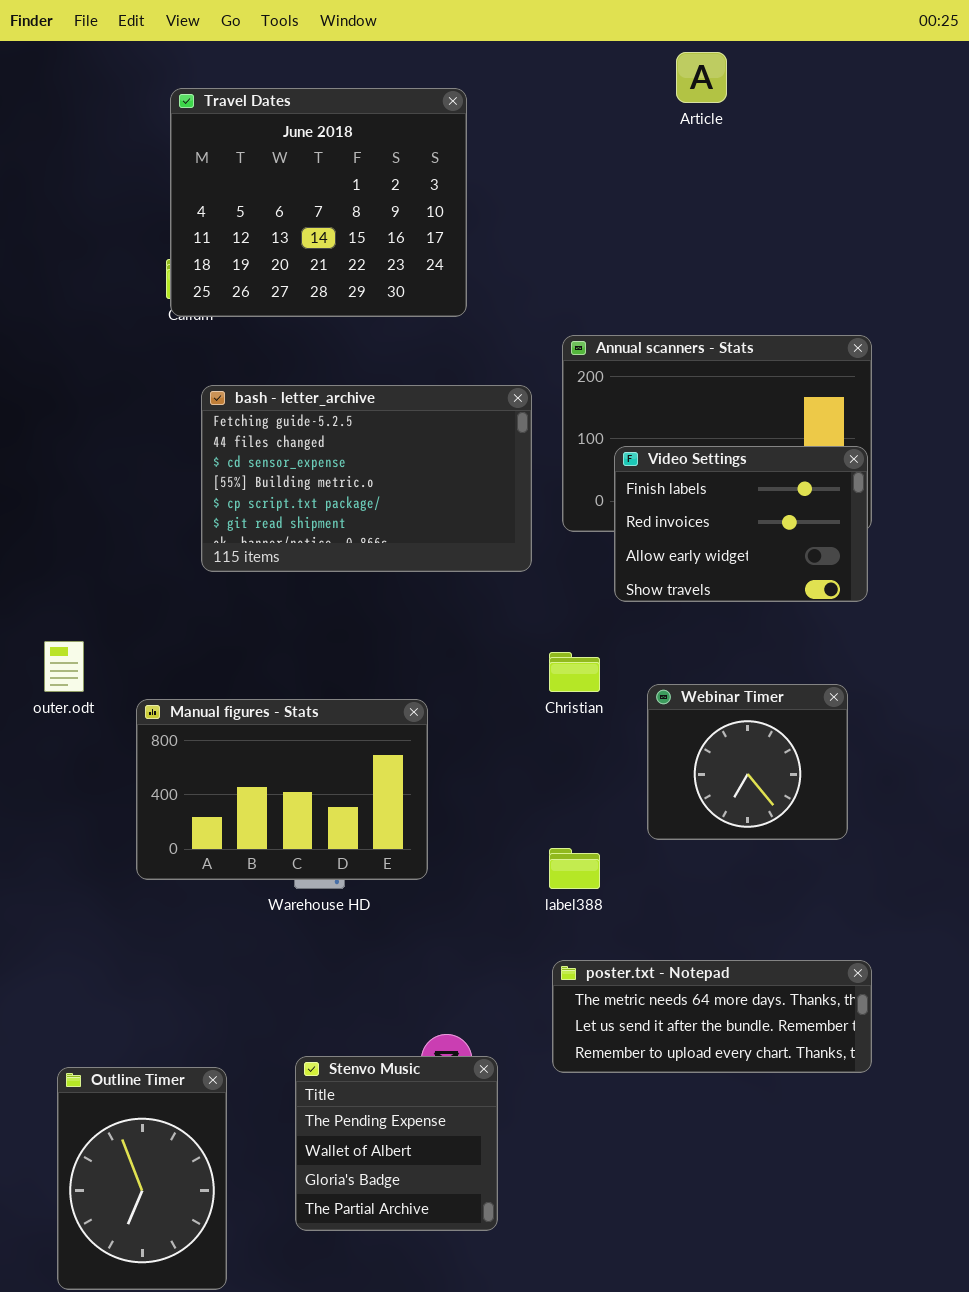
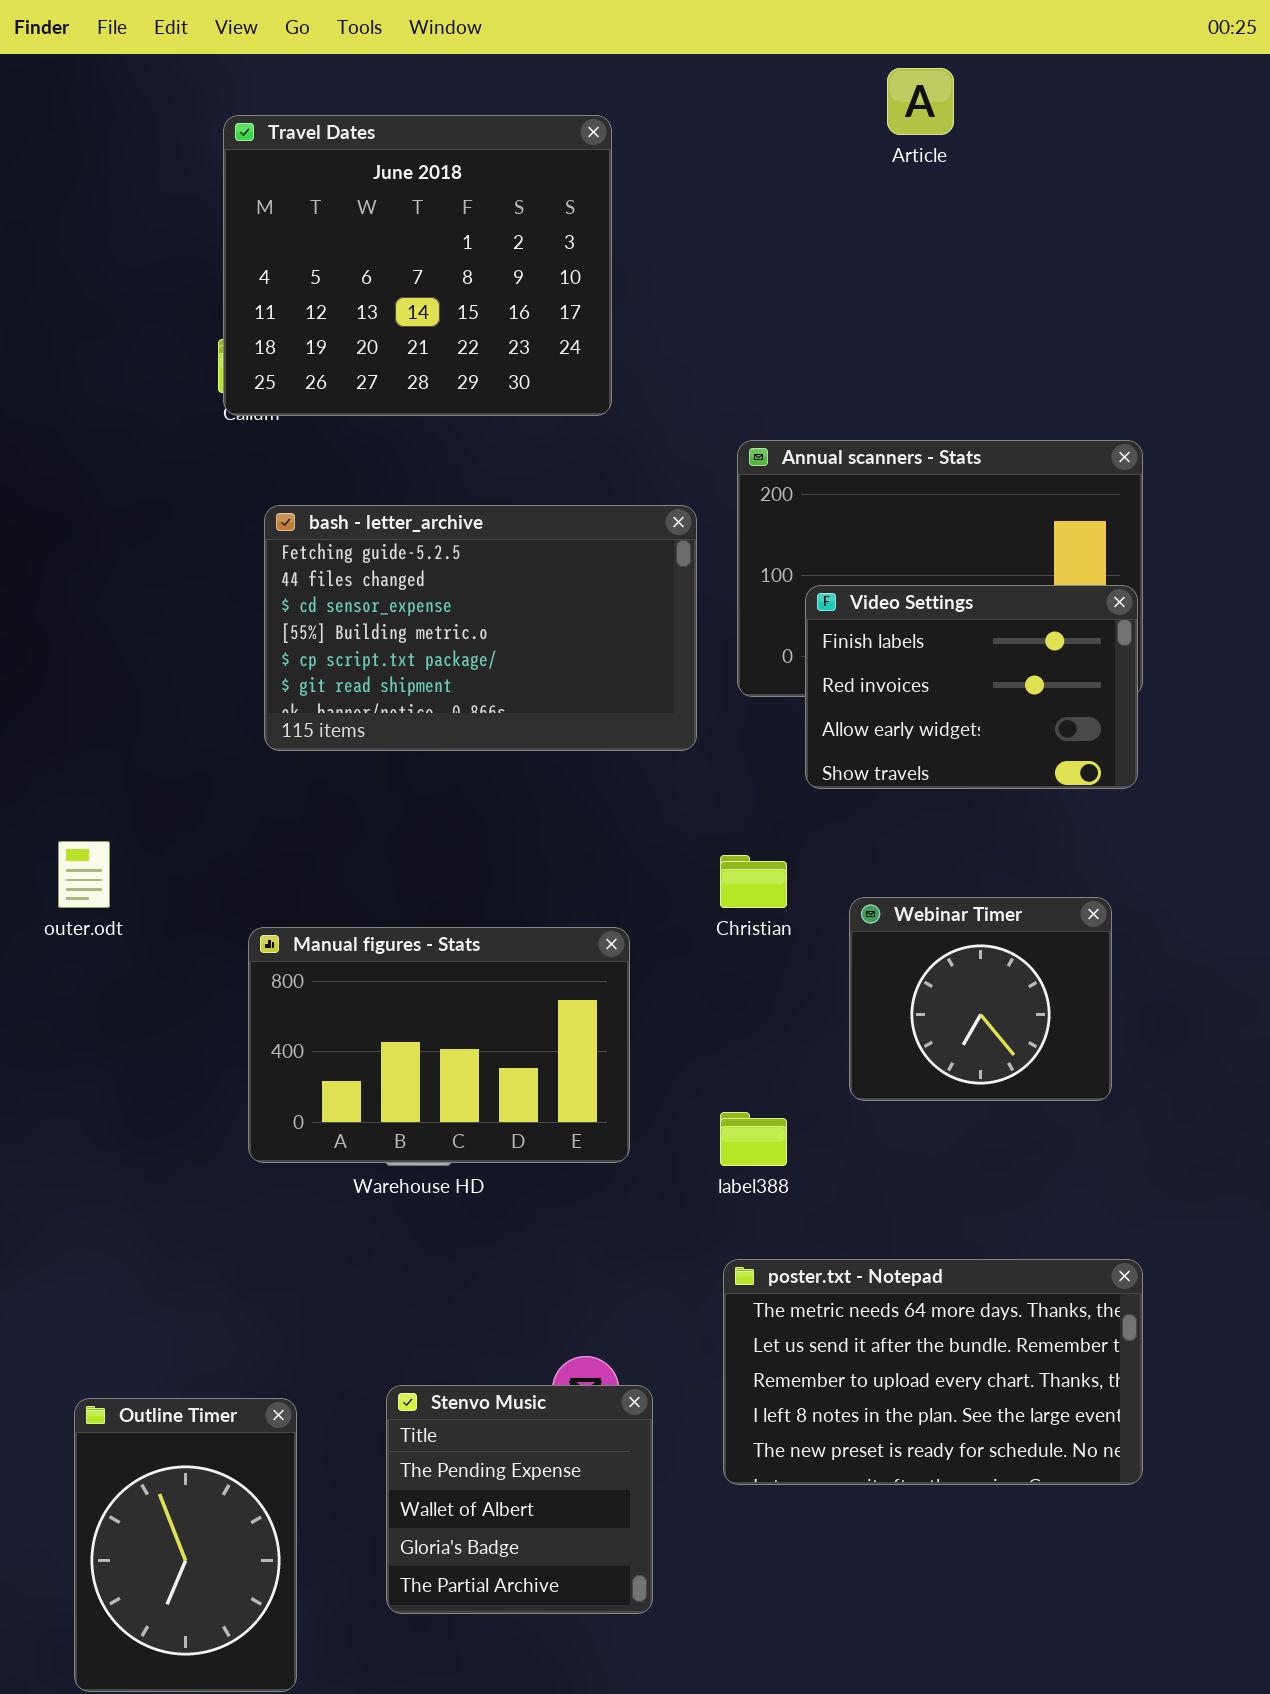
Manual figures - Stats: [136,699,428,880] -> [248,927,630,1163], moved
poster.txt - Notepad: [552,960,872,1073] -> [723,1259,1143,1485], resized

